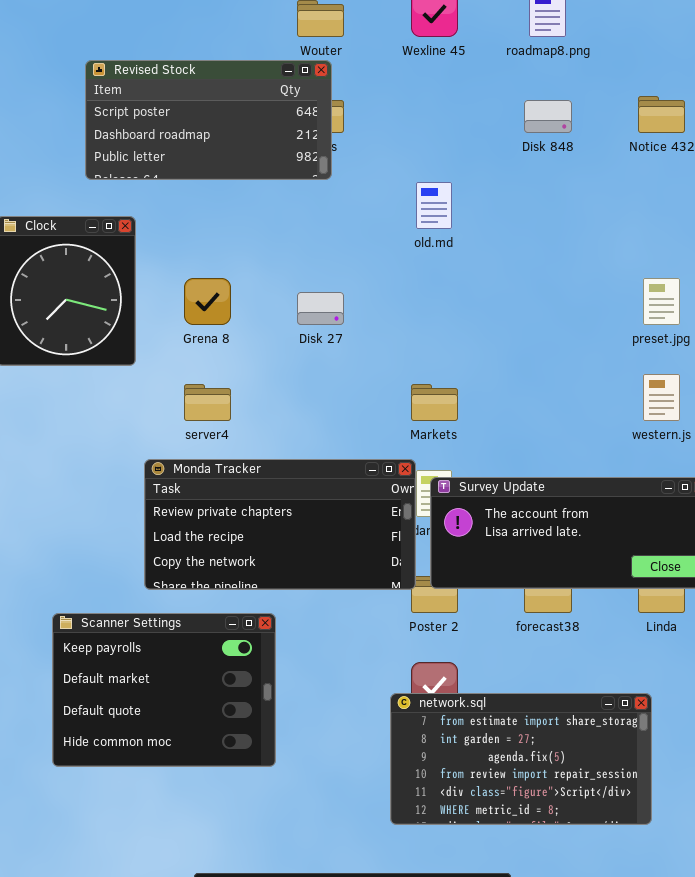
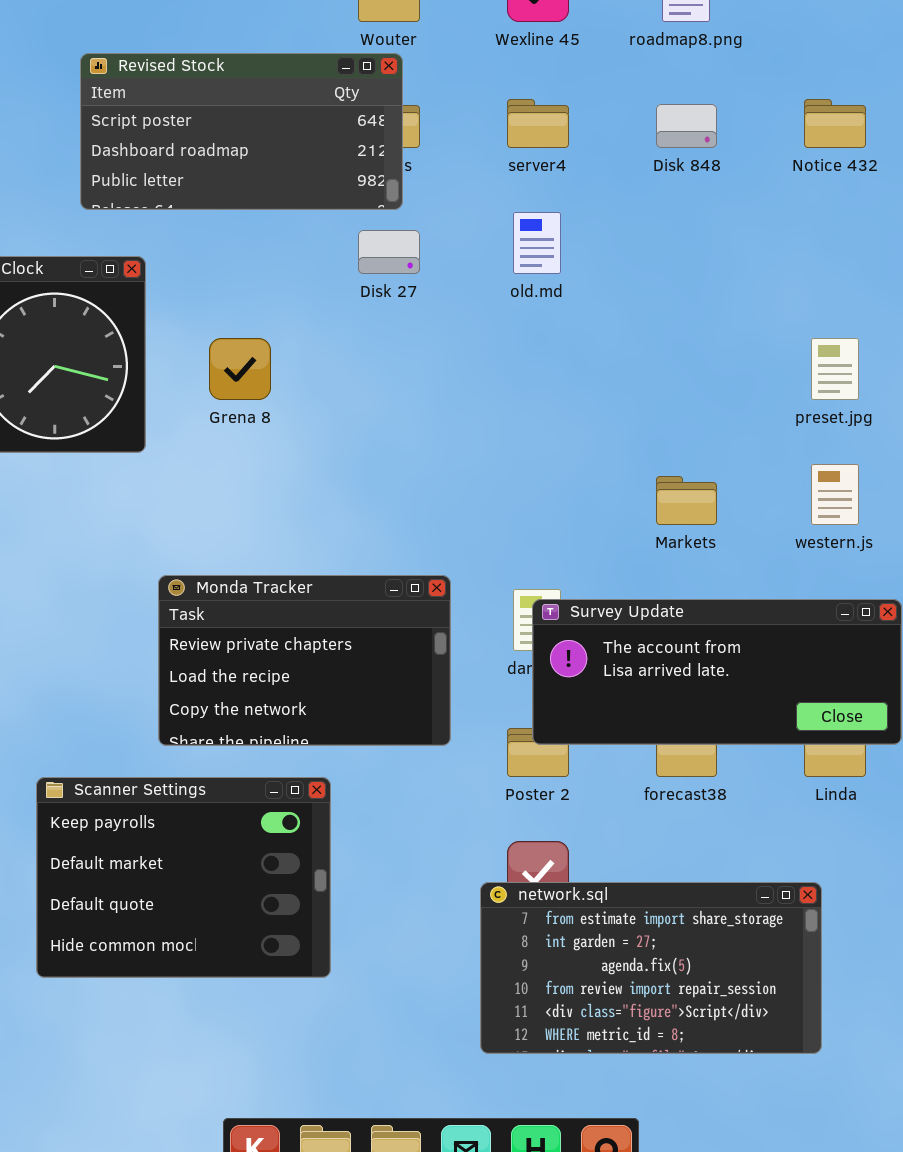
Disk 27: [297,292,344,325] -> [358,230,420,274], moved
server4: [184,384,231,421] -> [507,99,569,148], moved
Markets: [411,384,458,421] -> [656,476,717,525], moved
Monda Tracker: [144,459,416,590] -> [158,575,451,746], resized

